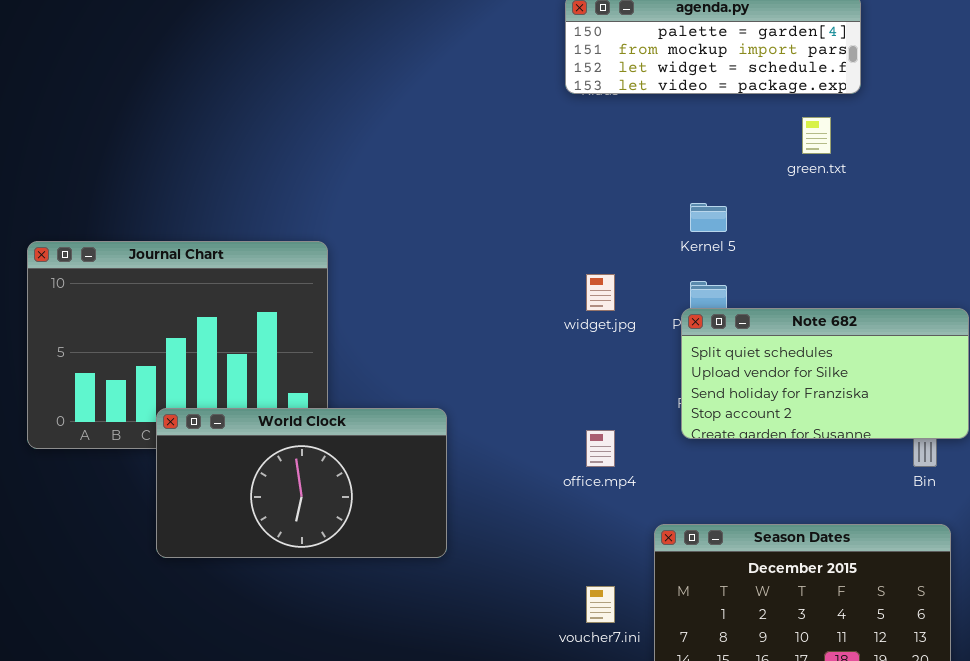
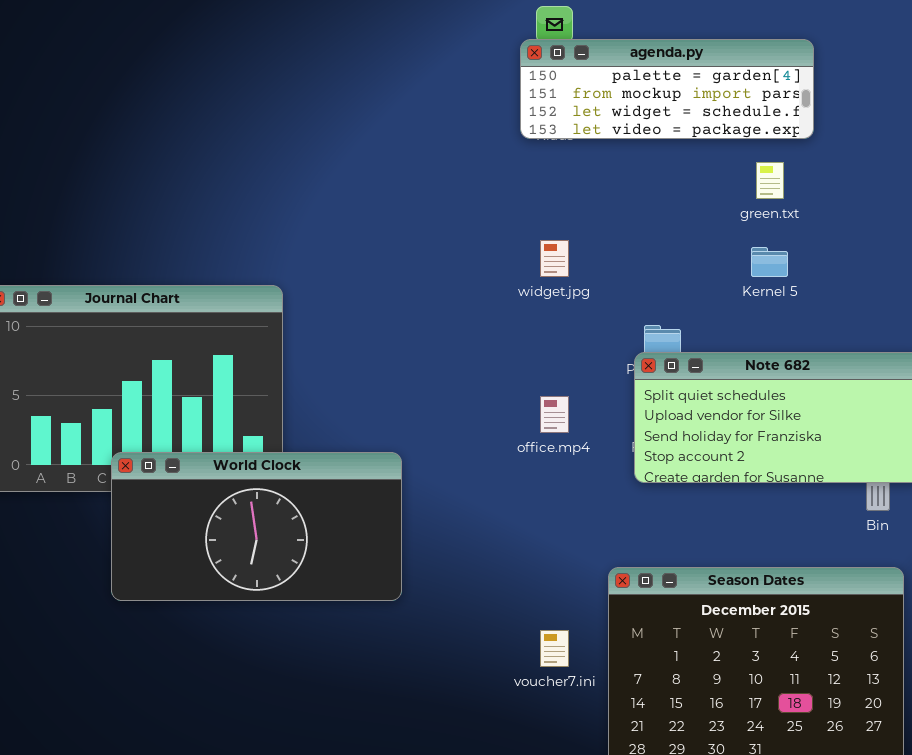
Kernel 5: [690,203,727,232] -> [751,247,788,277], moved
widget.jpg: [586,274,615,311] -> [540,240,569,277], moved
office.mp4: [586,430,615,467] -> [540,396,569,433], moved

